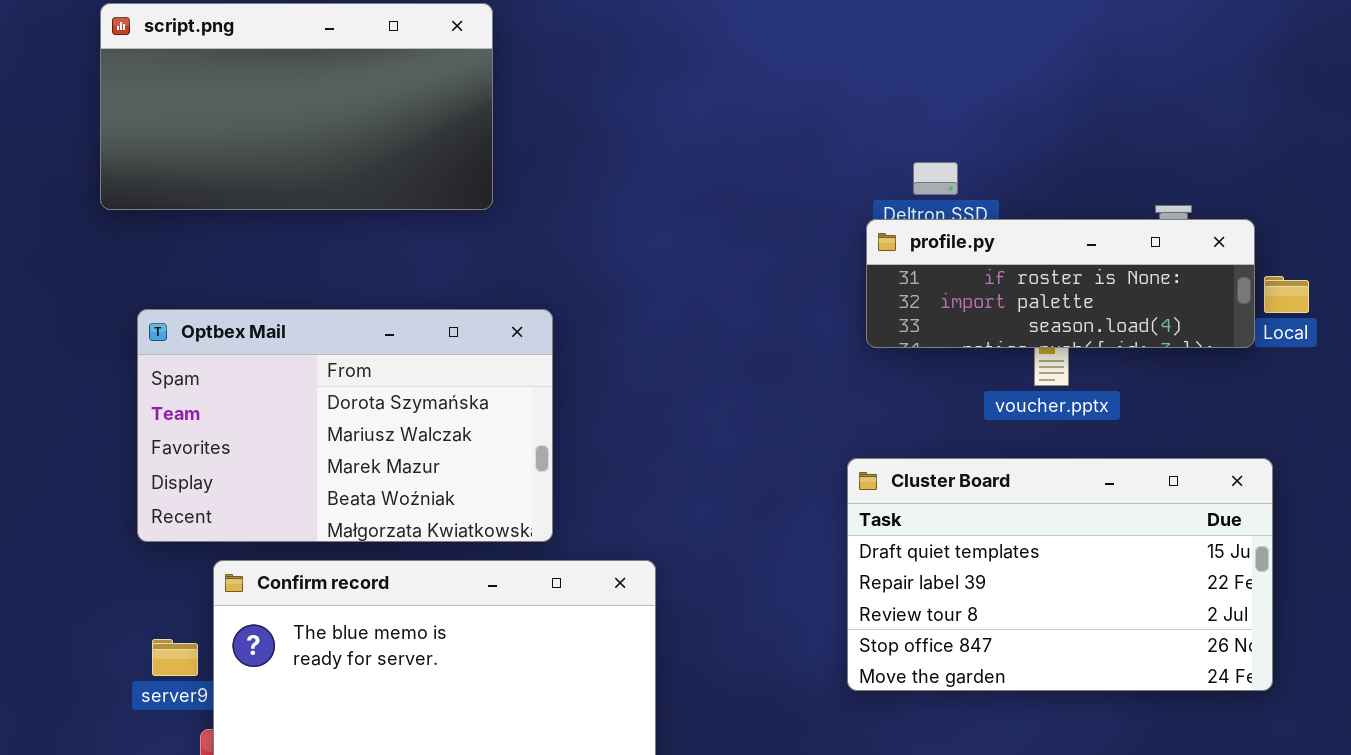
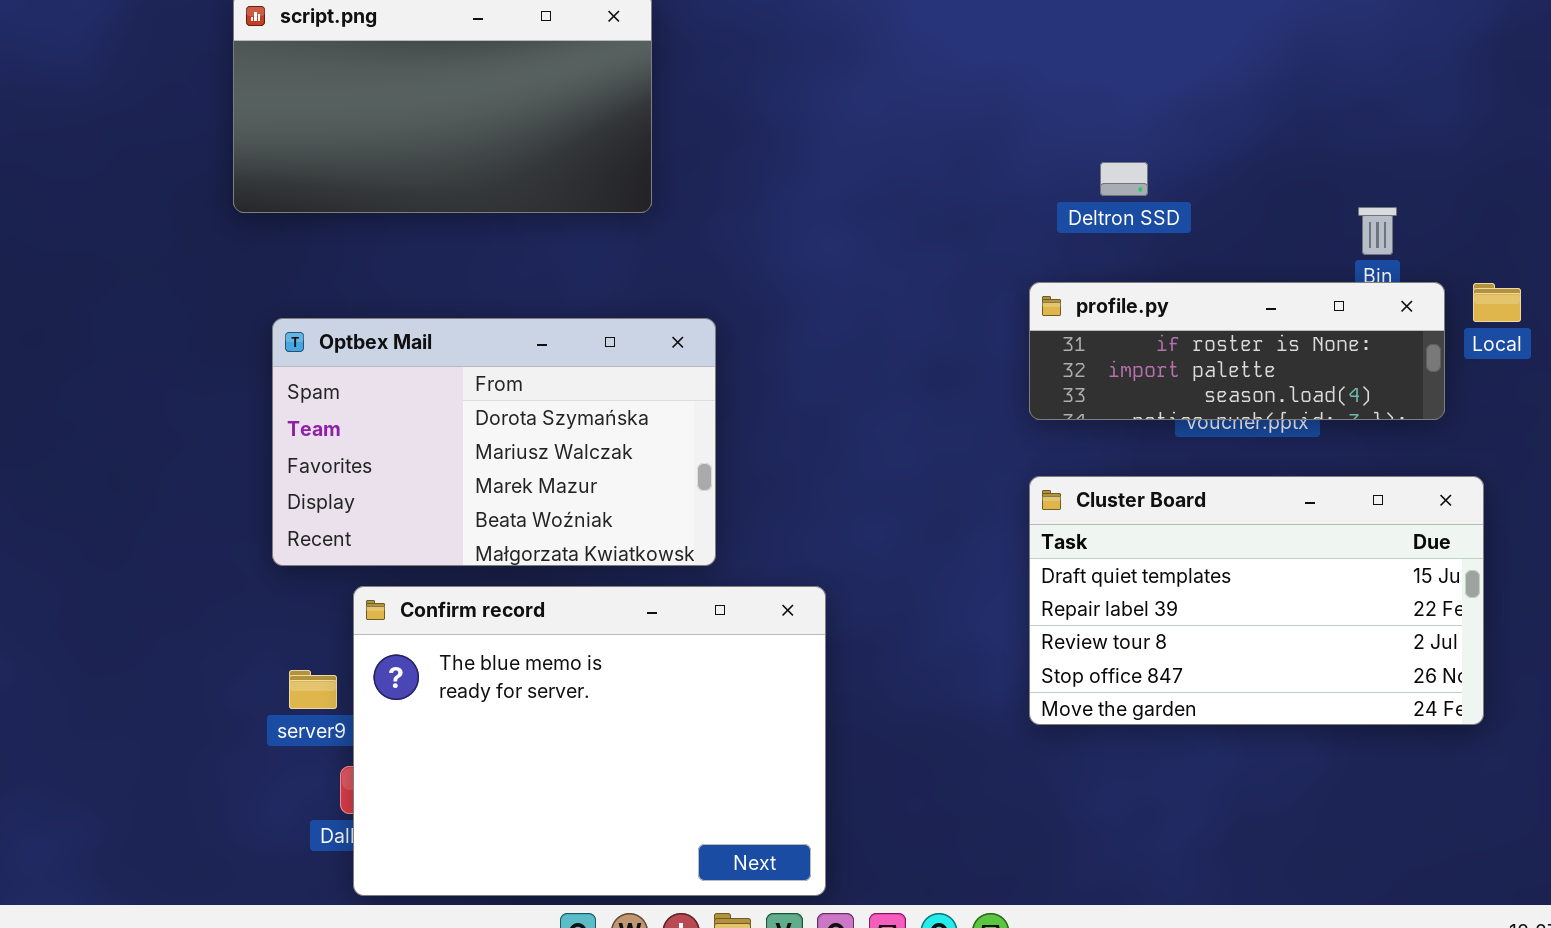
profile.py: [866,219,1255,348] -> [1029,282,1445,420], moved

